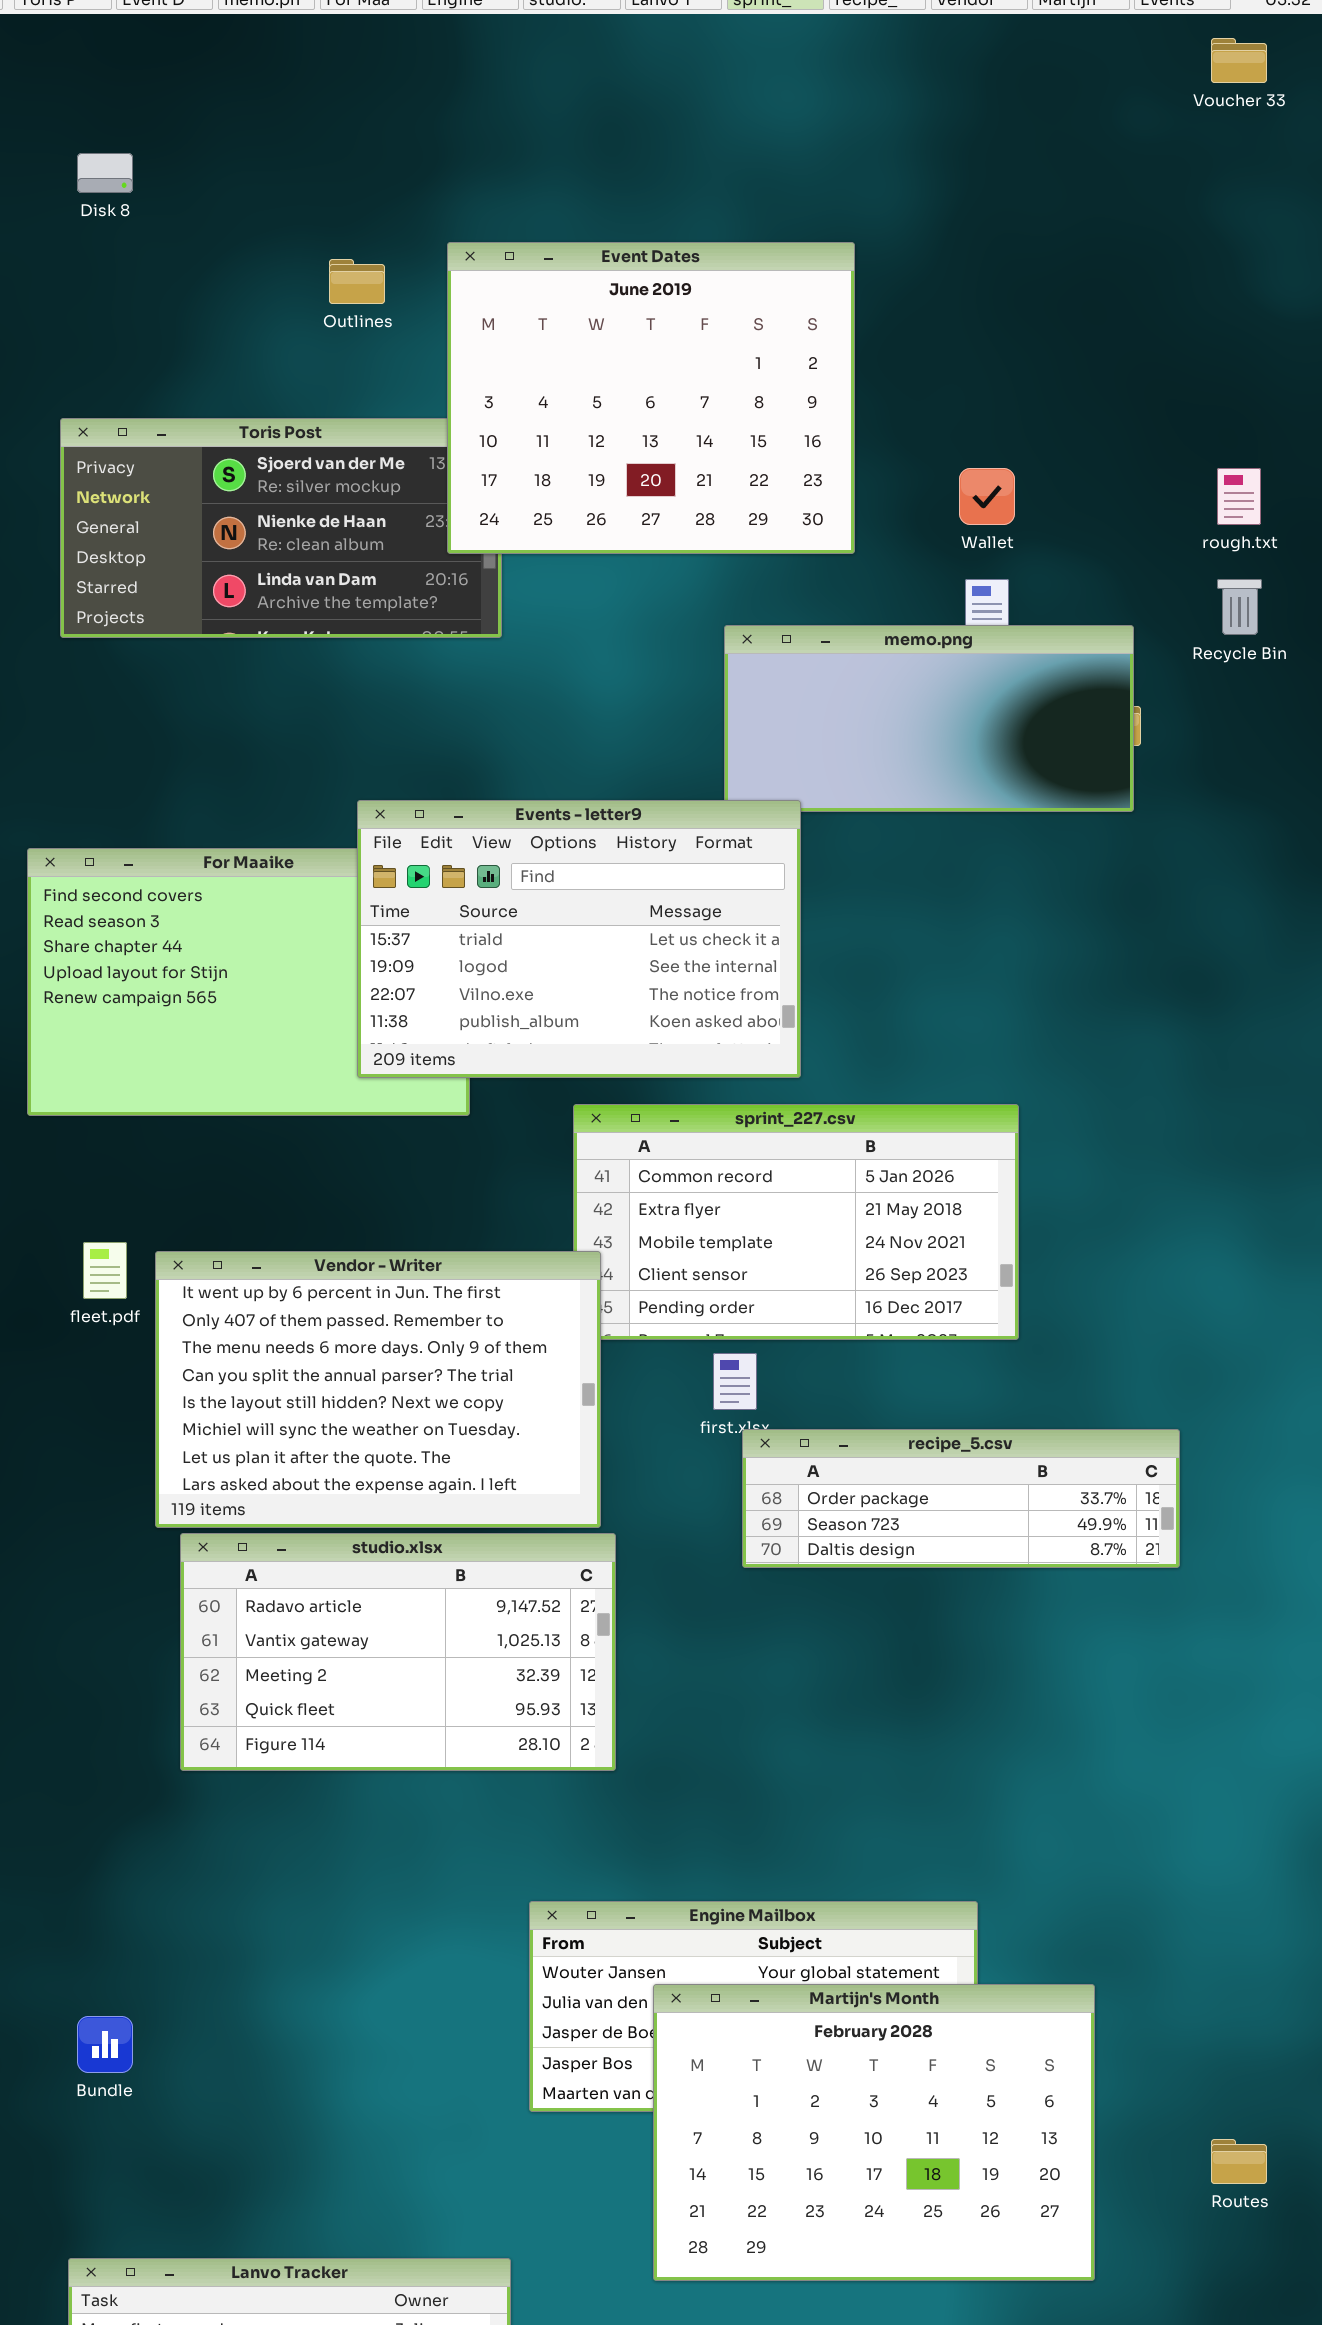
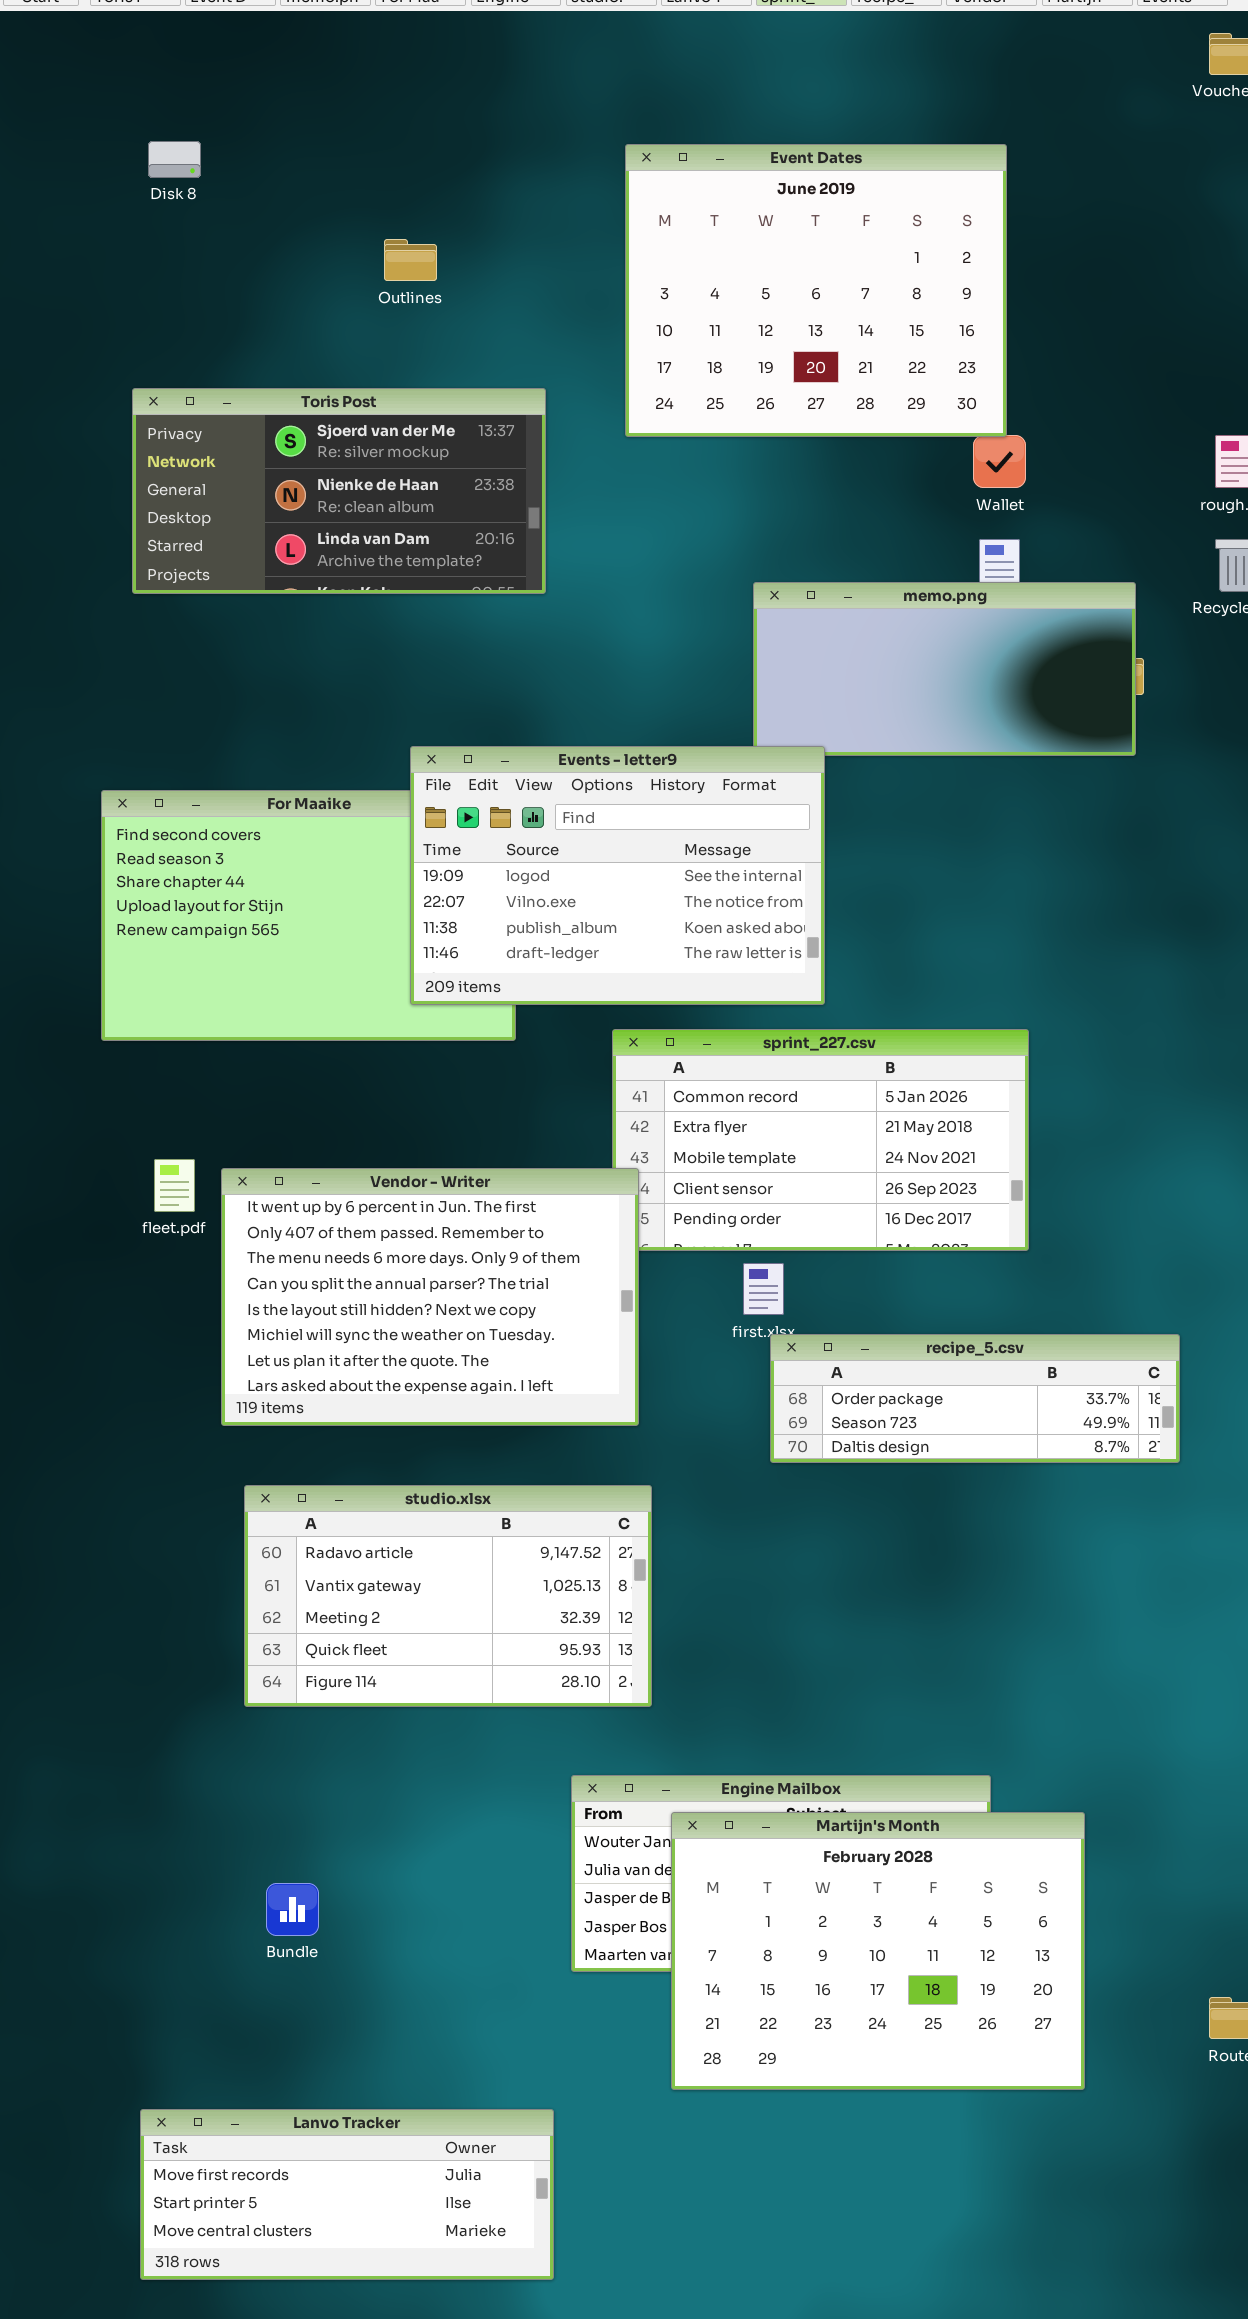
Event Dates: [447,242,855,554] -> [625,144,1007,437], moved
Events - letter9: [357,800,801,1078] -> [410,746,825,1005], scrolled down 1 row
studio.xlsx: [180,1533,616,1771] -> [244,1485,652,1707], moved
Martijn's Month: [653,1984,1095,2281] -> [671,1812,1085,2090], moved
Bundle: [77,2016,133,2073] -> [266,1883,319,1936], moved

